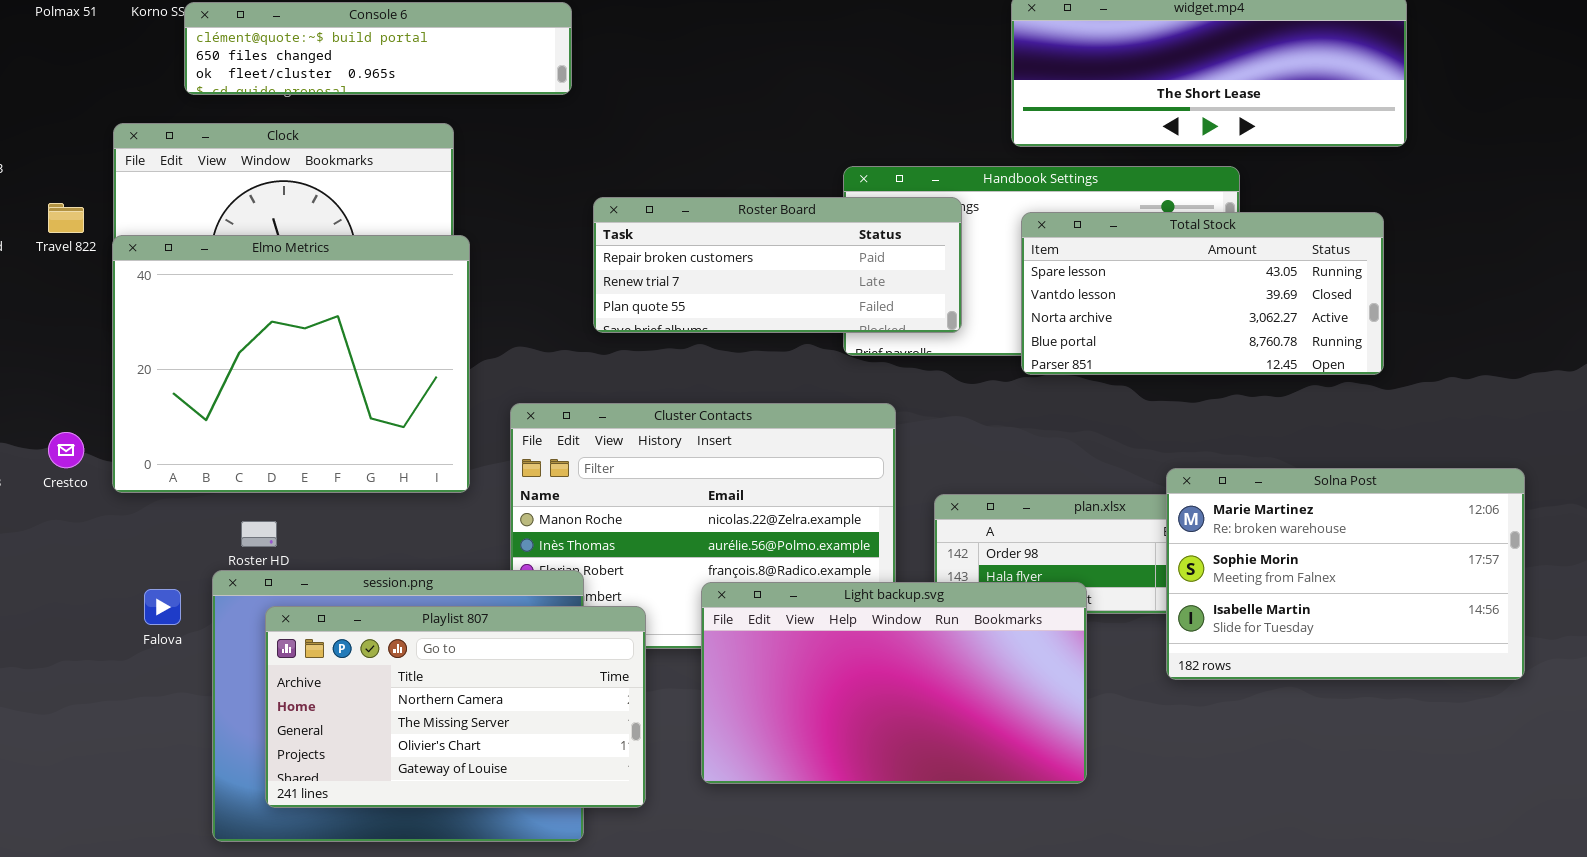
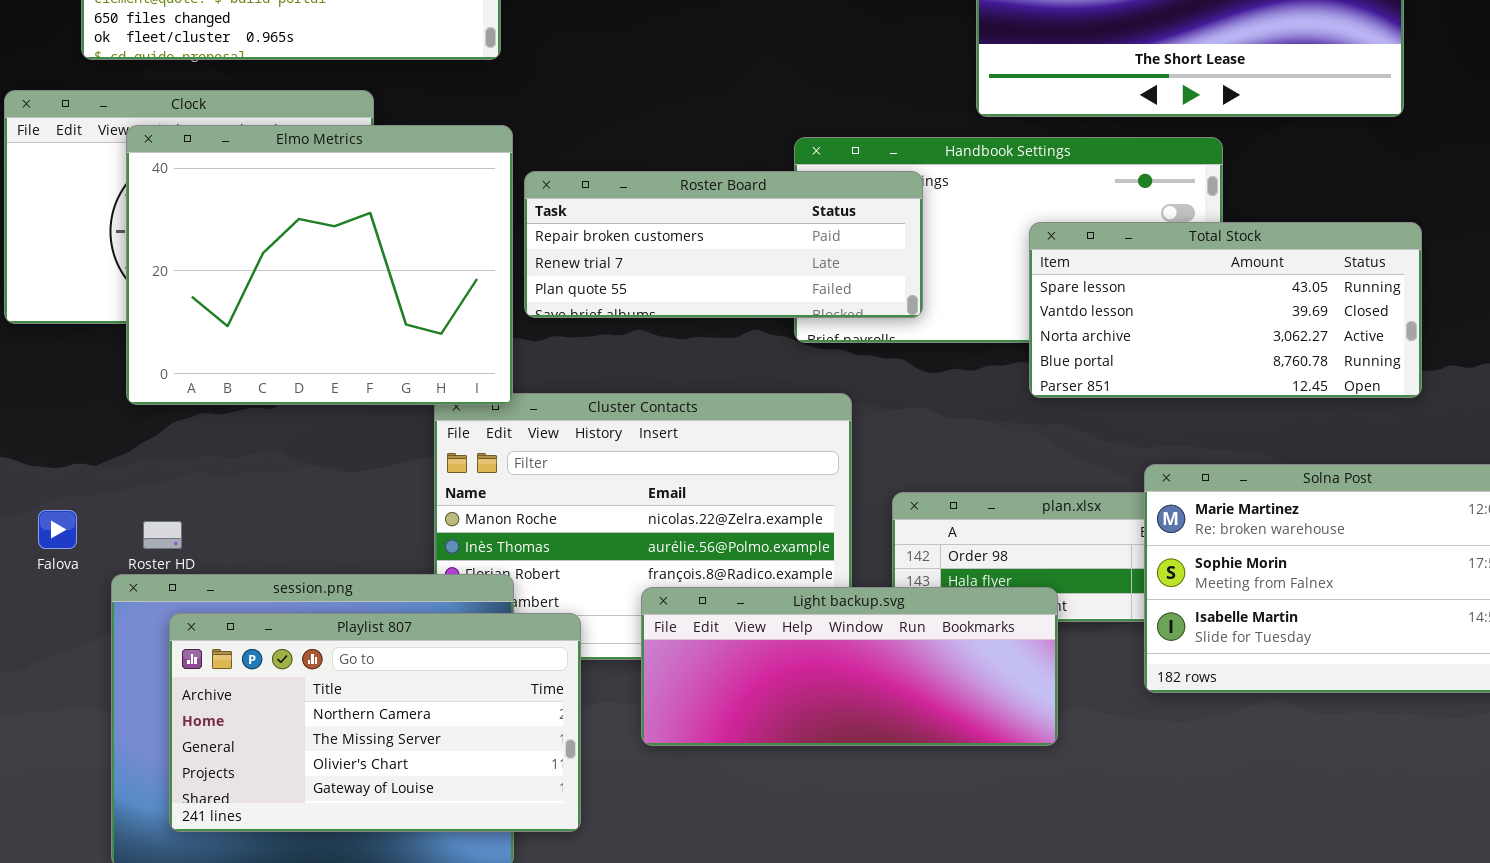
Total Stock: [1021,212,1384,375] -> [1029,222,1422,398], moved
Elmo Metrics: [112,235,470,493] -> [126,125,513,405], moved
Light backup.svg: [701,582,1087,784] -> [641,587,1058,746], resized
Falova: [144,589,181,625] -> [38,510,77,549], moved

